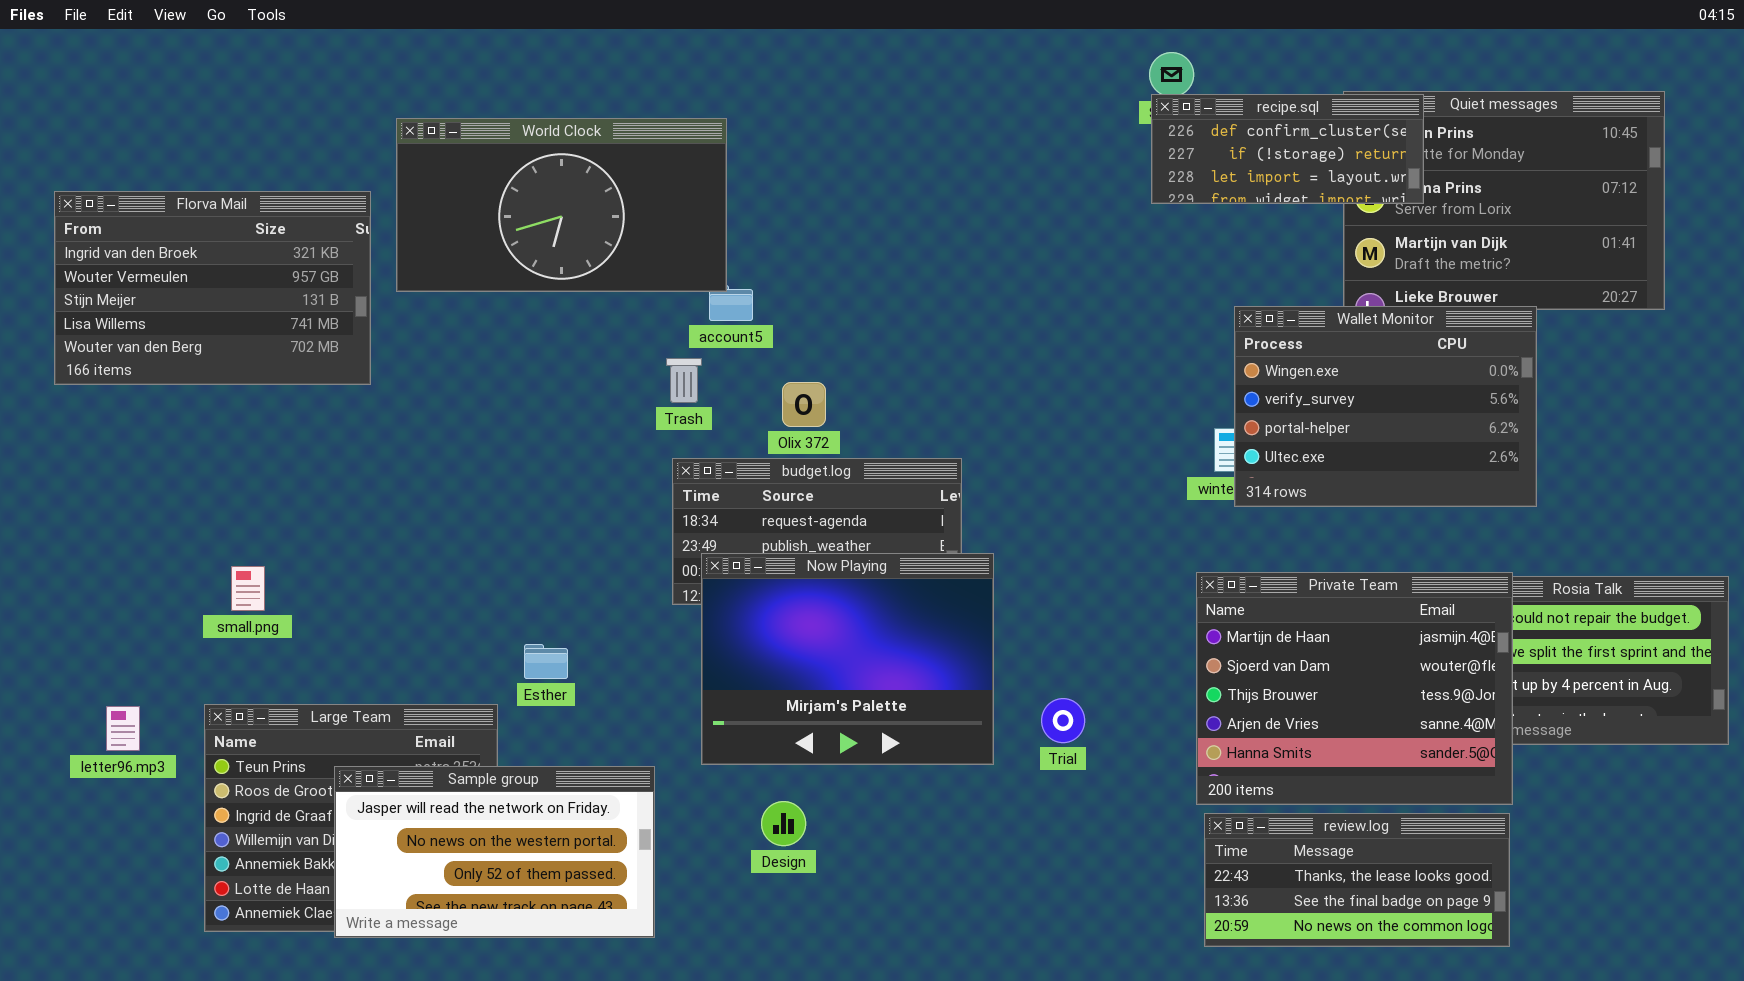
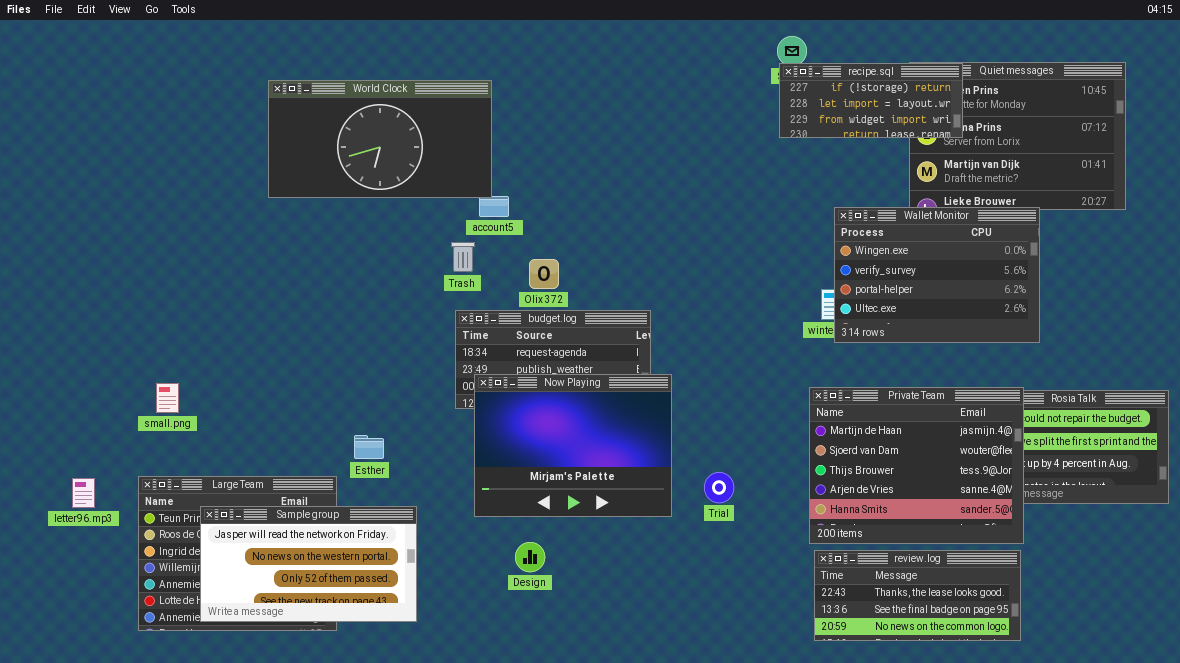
recipe.sql: [1151,94,1424,204] -> [779,63,963,138], scrolled down 1 row
Florva Mail: [54,191,371,385] -> none, closed
Sample group: [334,766,655,938] -> [200,506,417,622], moved

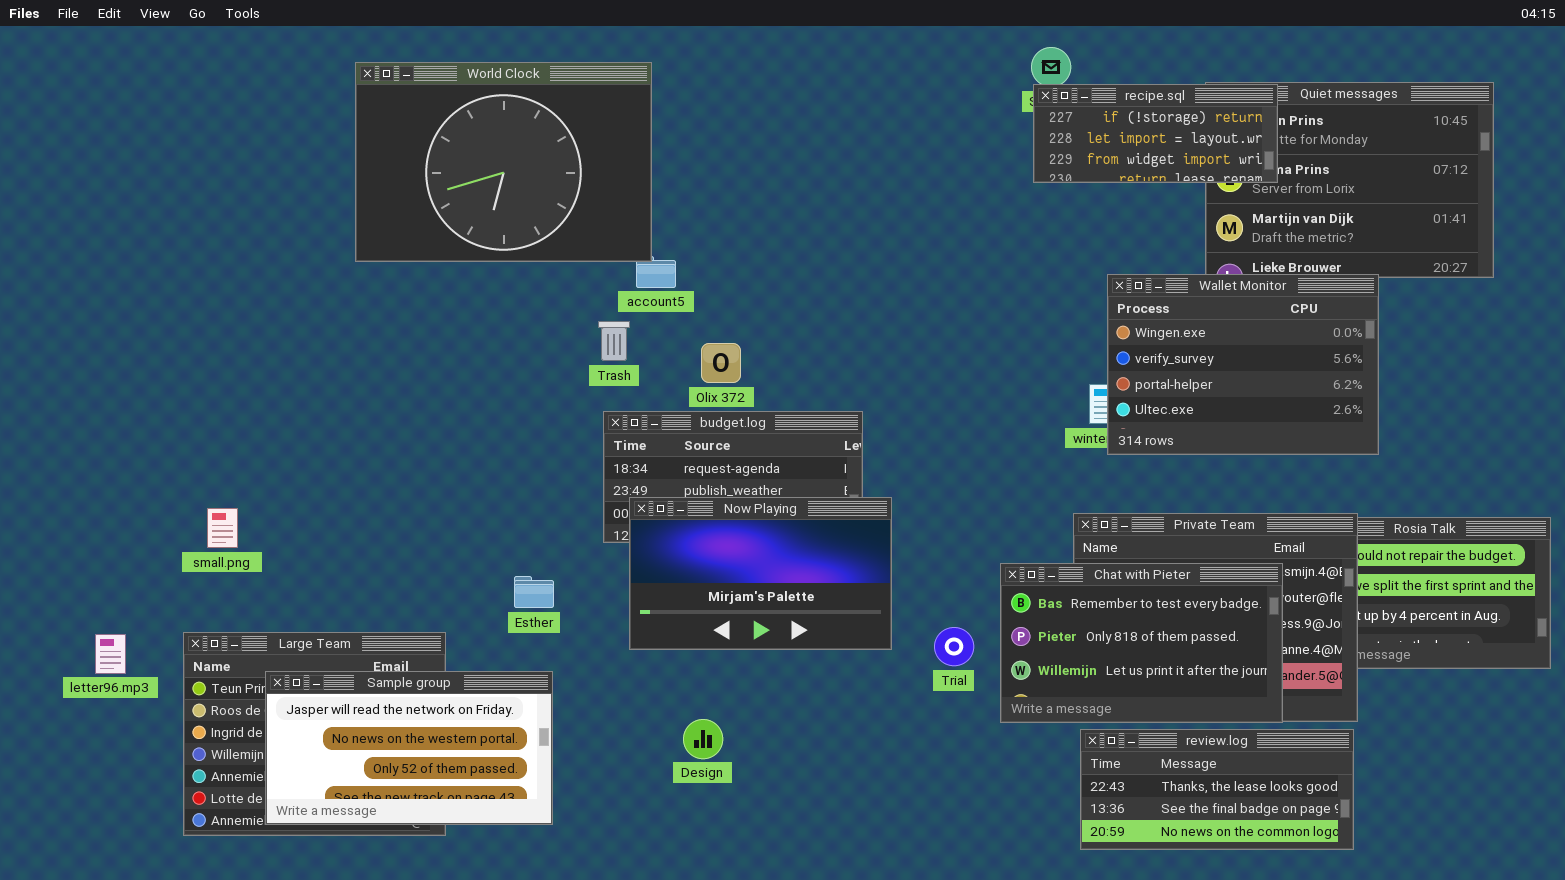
World Clock: [268,80,492,198] -> [355,62,652,262], resized
Now Playing: [474,374,672,517] -> [629,497,892,650], resized
Chat with Pieter: none -> [1000,563,1283,723], opened
Esther: [354,435,384,459] -> [514,576,554,608], moved

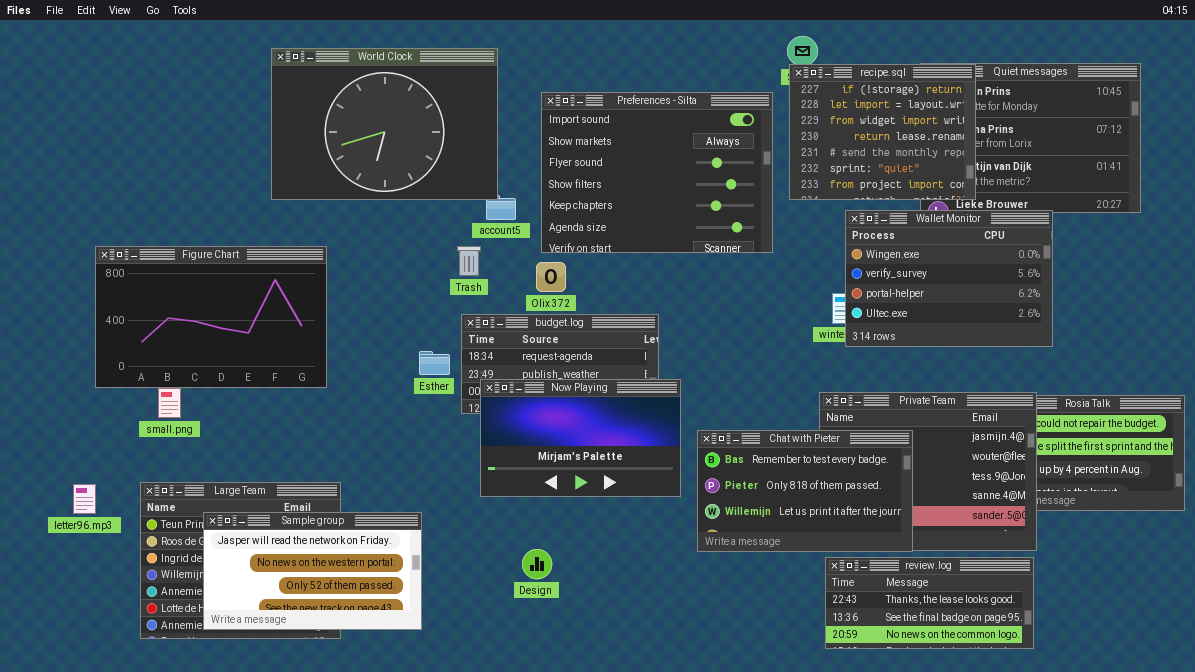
recipe.sql: [1033,84,1278,183] -> [789,64,976,200], resized
Preferences - Silta: none -> [541,92,773,253], opened
Figure Chart: none -> [95,246,327,388], opened
Chat with Pieter: [1000,563,1283,723] -> [697,430,913,552], moved
Esther: [514,576,554,608] -> [419,351,450,375], moved

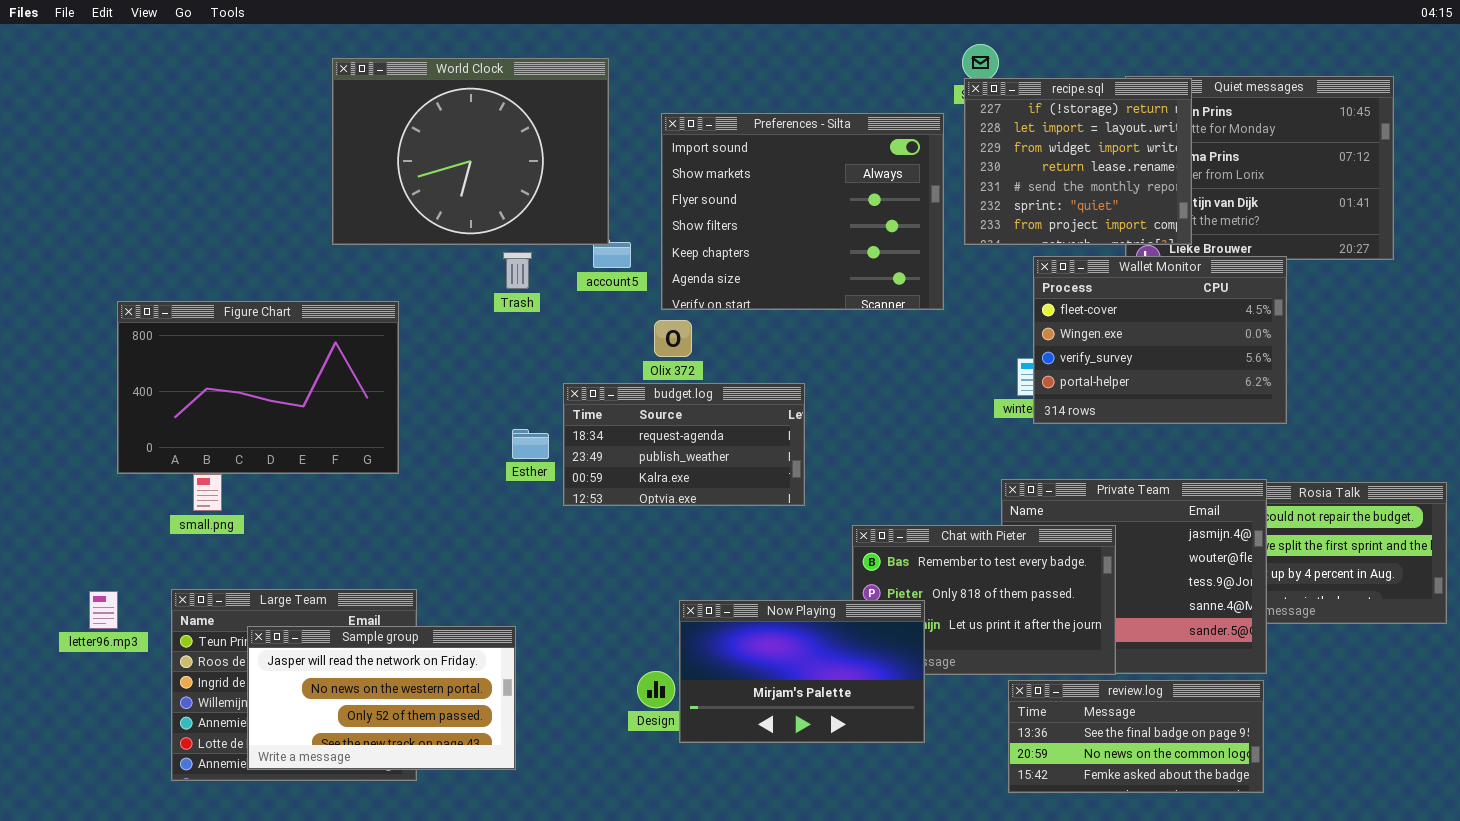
Wallet Monitor: [845,210,1053,347] -> [1033,256,1287,424], scrolled up 1 row
Trash: [457,246,481,276] -> [503,252,532,289], moved
Now Playing: [480,379,681,497] -> [679,600,925,743], moved
review.log: [825,557,1034,649] -> [1008,680,1264,793], scrolled down 1 row

